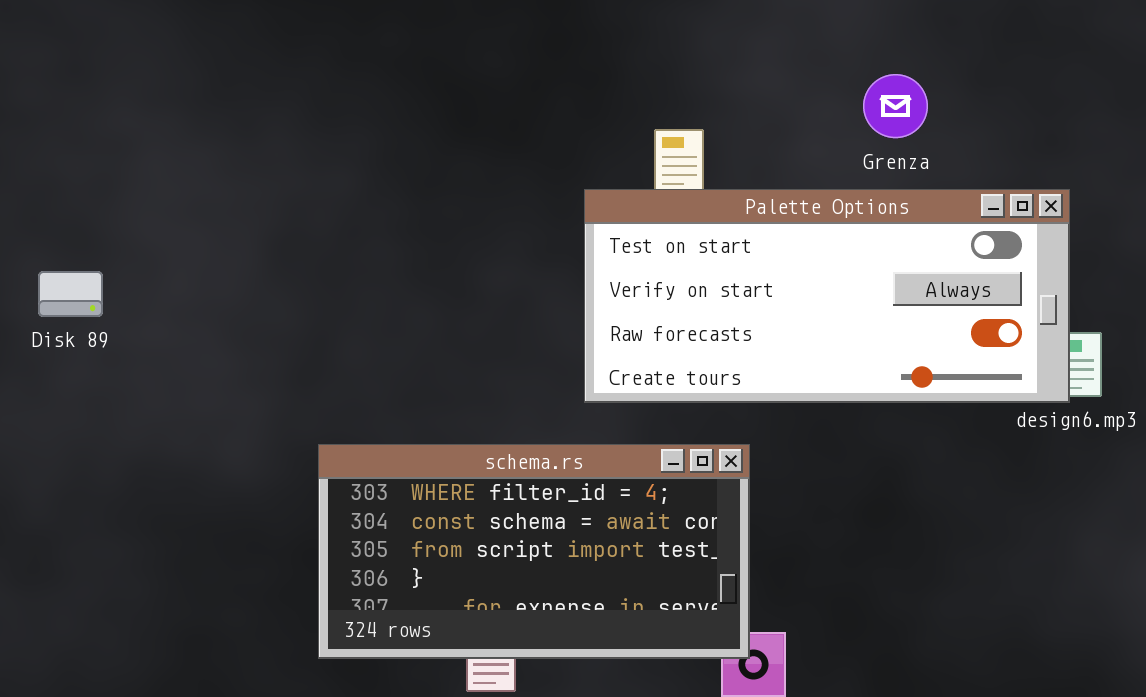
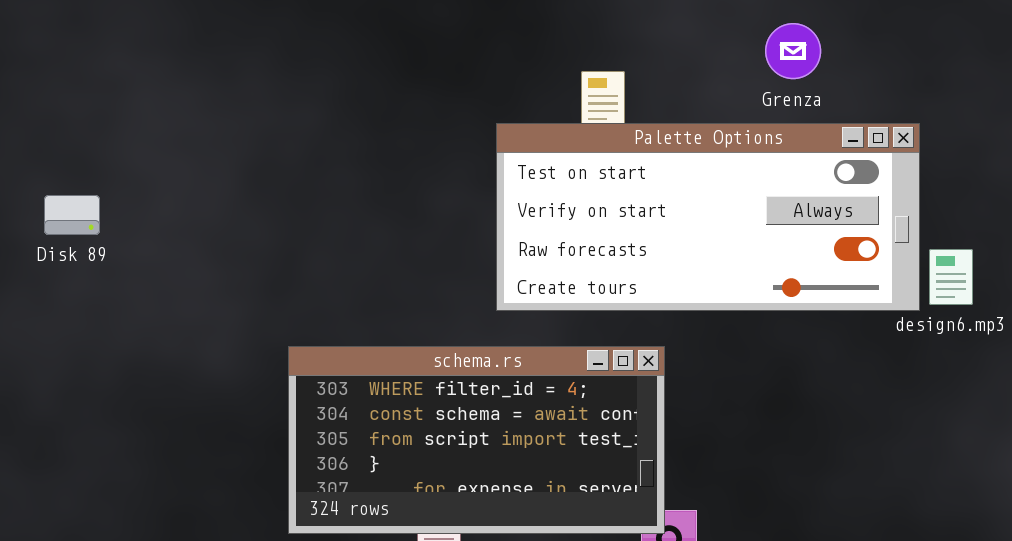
Palette Options: [584,189,1070,403] -> [496,123,920,311], moved

